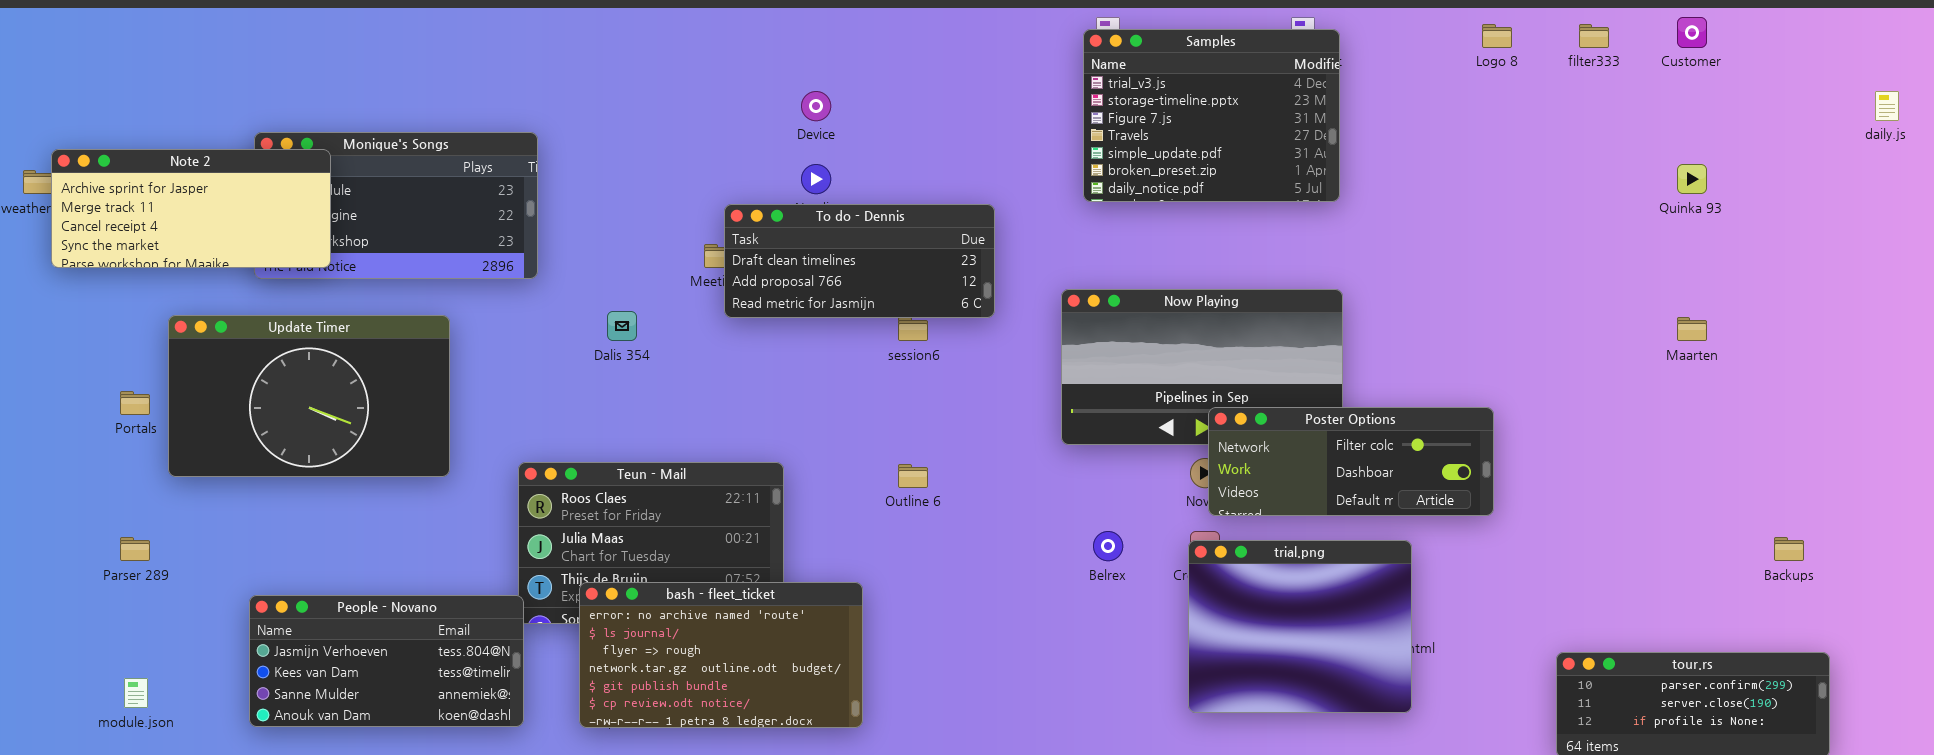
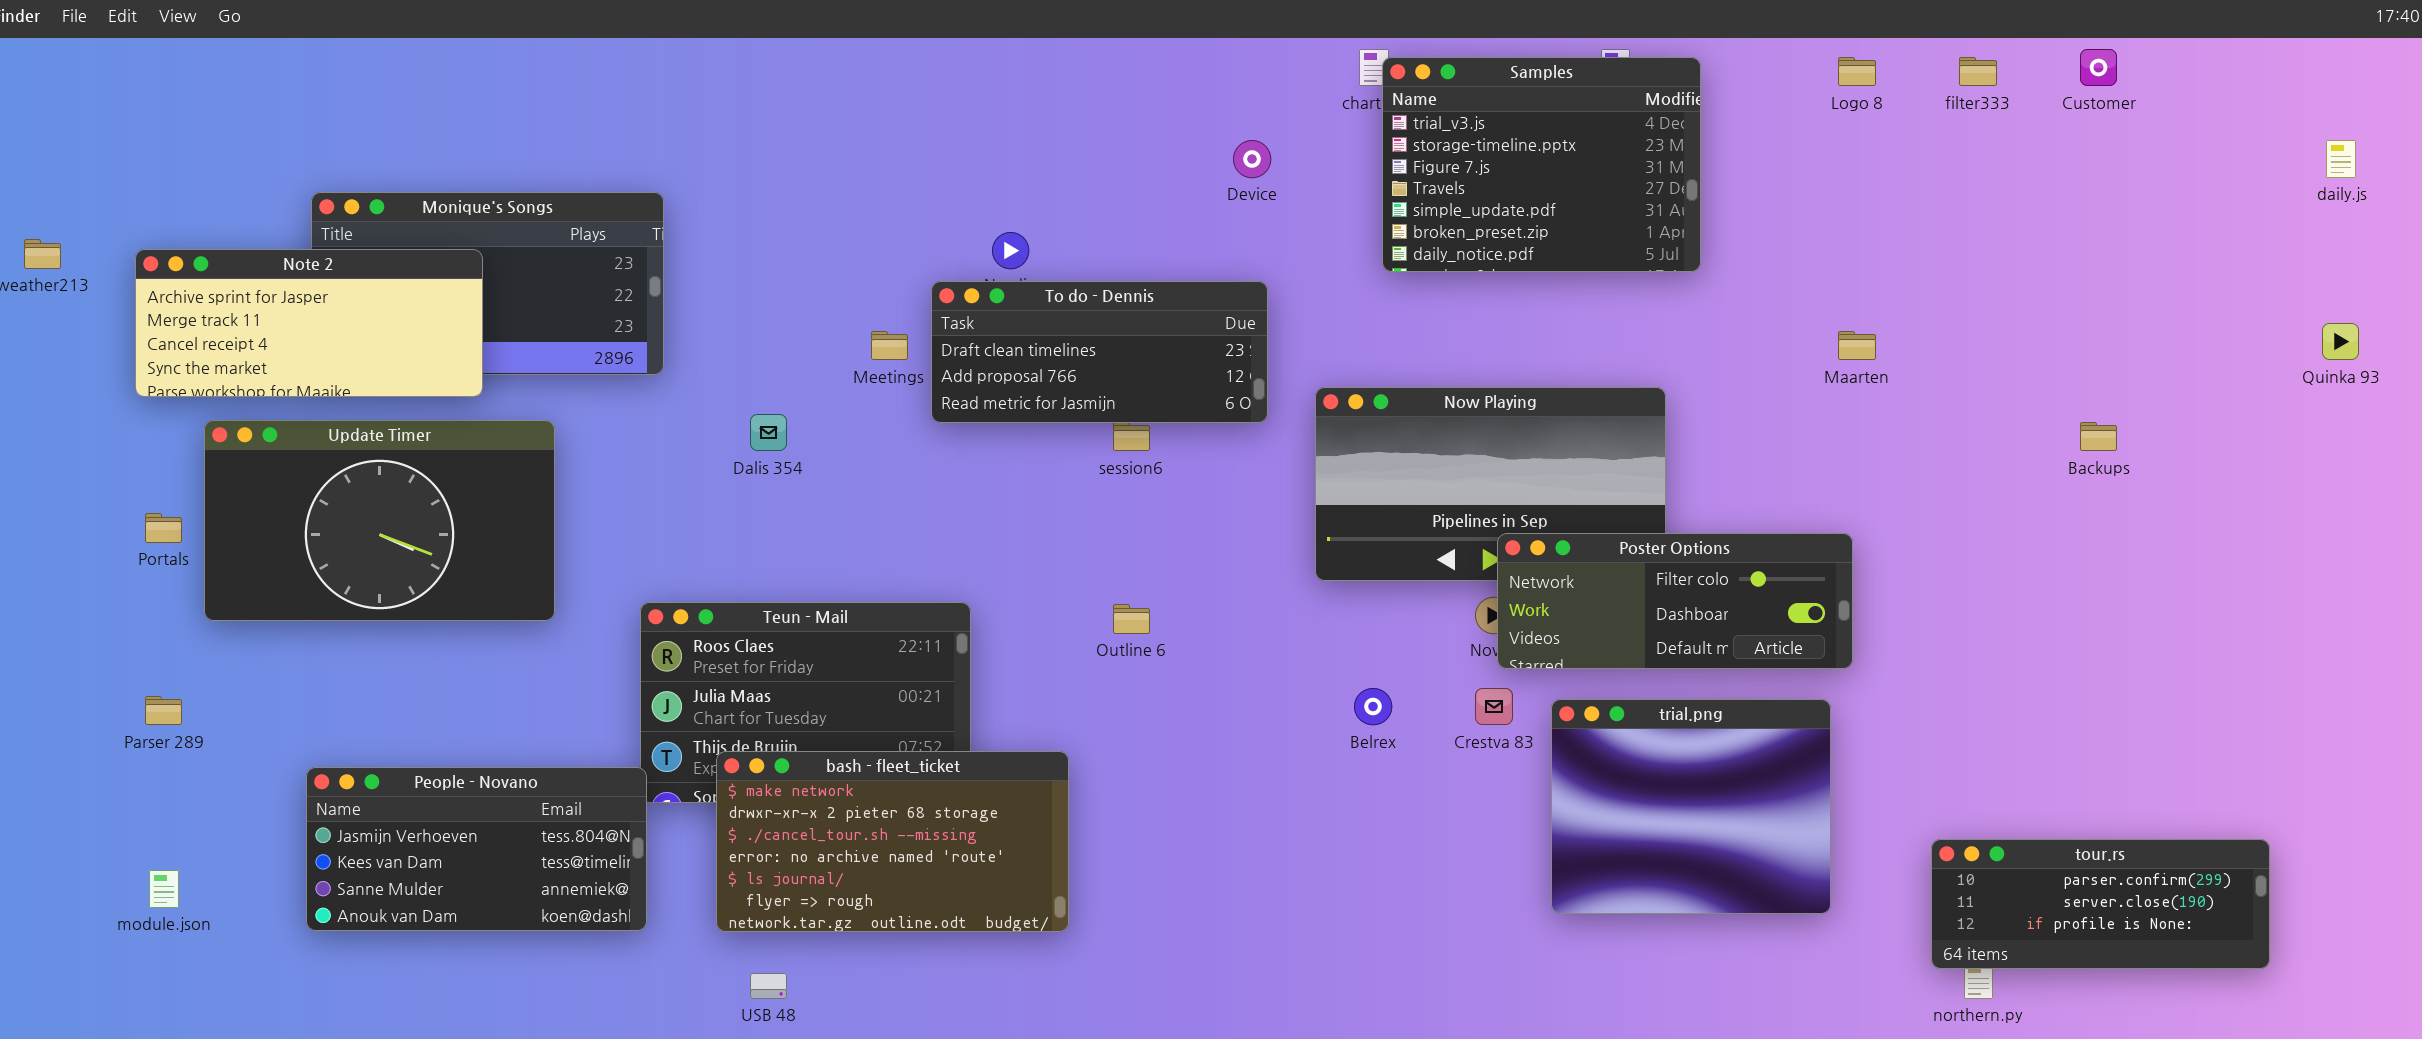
Samples: [1083,29,1340,202] -> [1382,57,1701,272], moved
Device: [801,91,831,121] -> [1233,140,1271,178], moved
Note 2: [51,149,331,268] -> [135,249,483,397], moved
Quinka 93: [1677,164,1707,194] -> [2322,323,2359,360], moved
To do - Dennis: [724,204,995,318] -> [931,281,1268,423], moved
Maarten: [1677,317,1707,341] -> [1838,331,1876,360], moved
Backups: [1774,537,1804,561] -> [2080,422,2117,451], moved
trial.png: [1188,540,1412,713] -> [1551,699,1831,914], moved
bash - fleet_ticket: [579,582,863,728] -> [716,751,1069,932], scrolled up 3 rows

